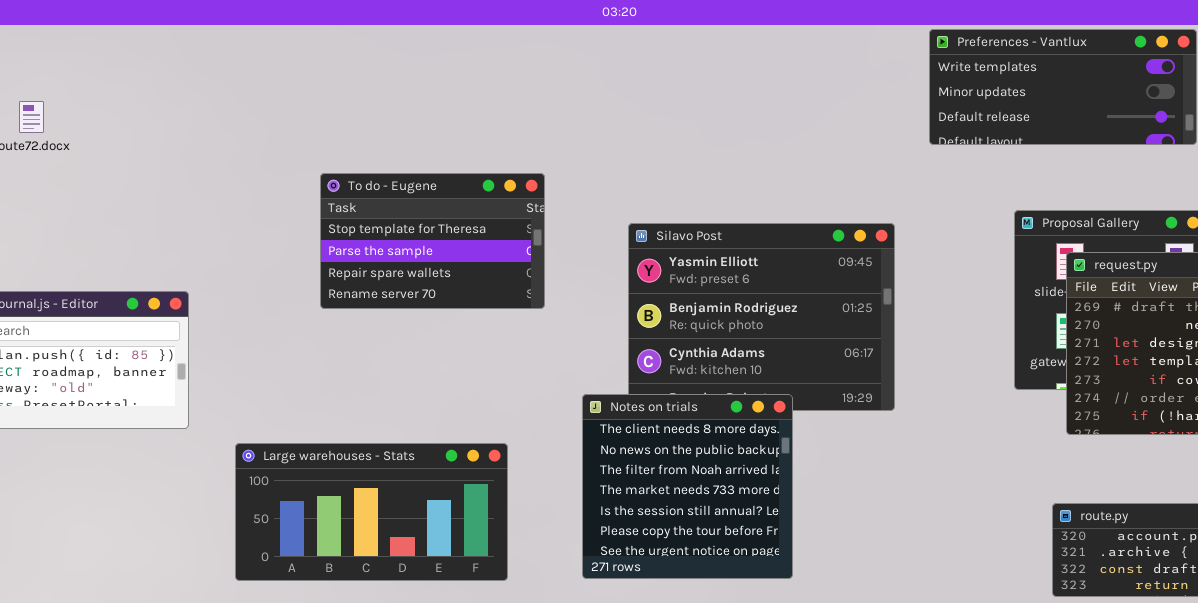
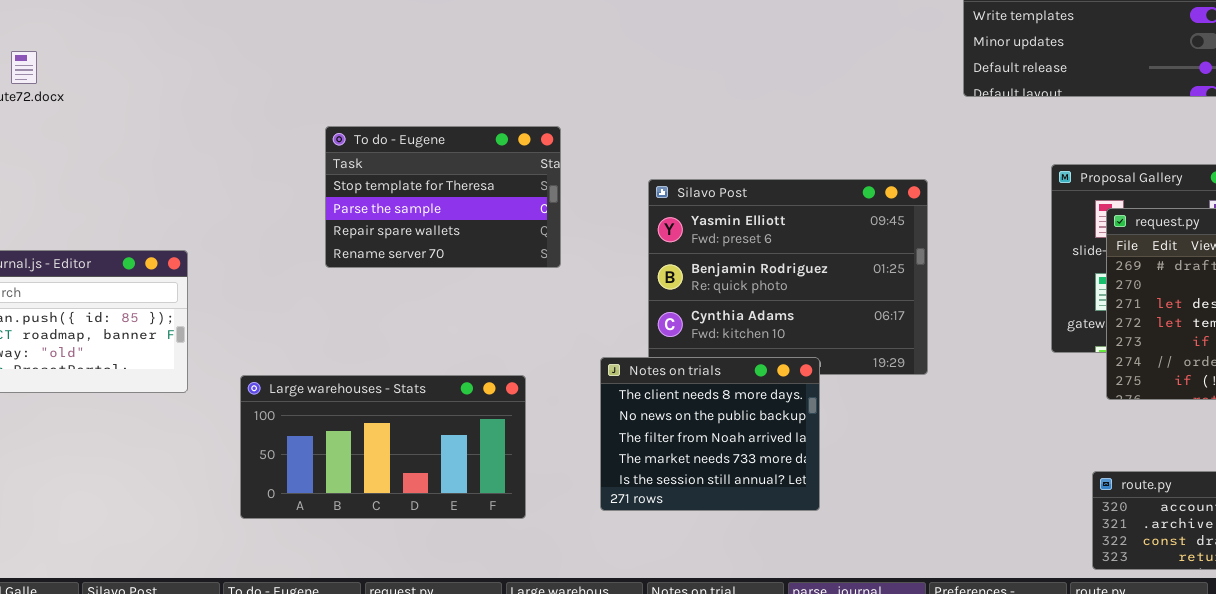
Notes on trials: [582,394,793,579] -> [600,357,820,511], resized
Large warehouses - Stats: [235,443,508,581] -> [240,375,526,519], moved

